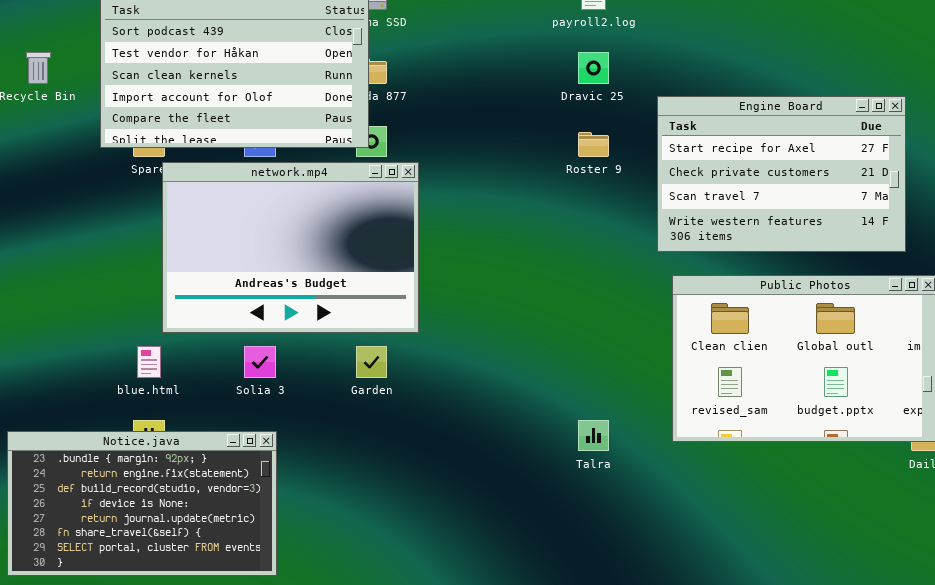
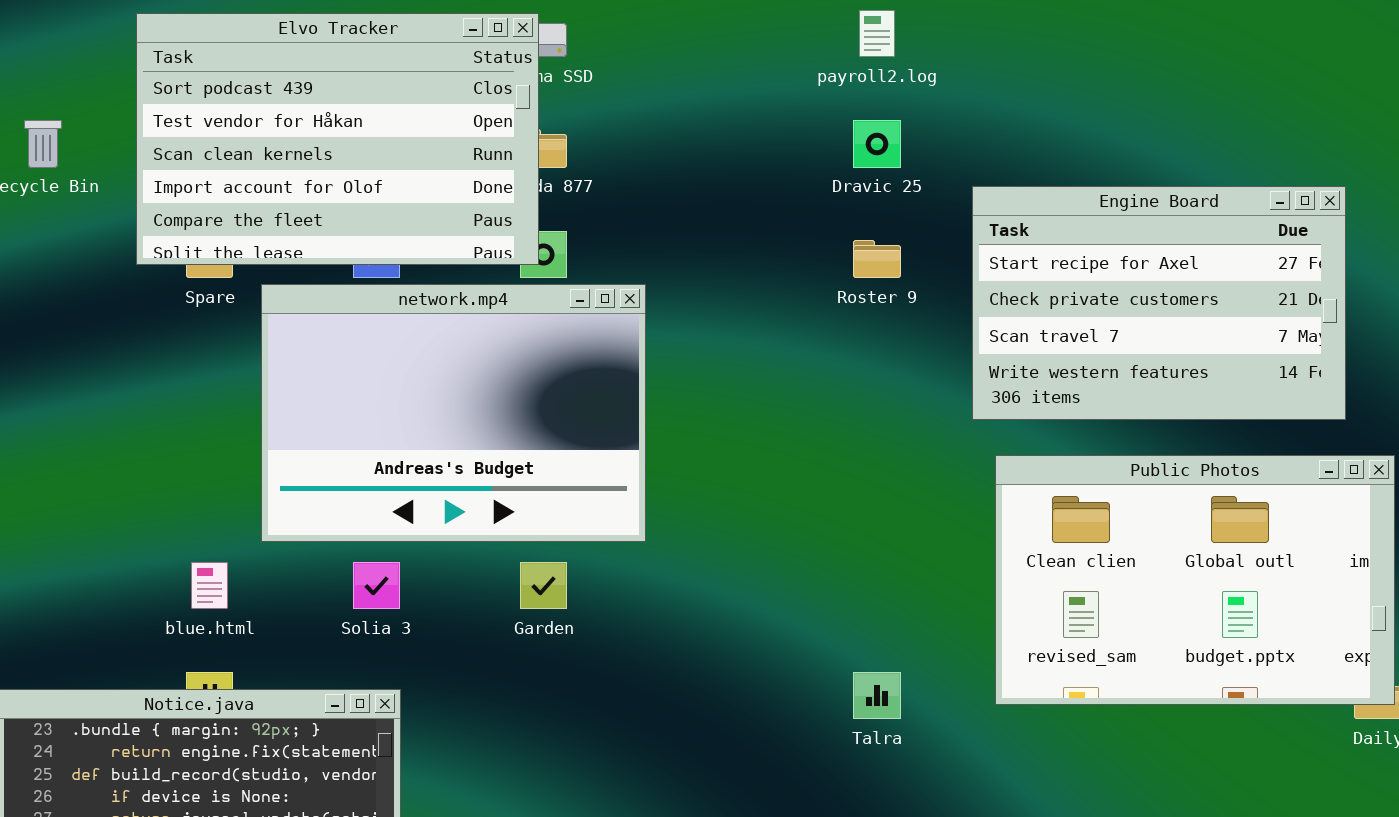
network.mp4: [162,162,419,333] -> [261,284,646,542], moved

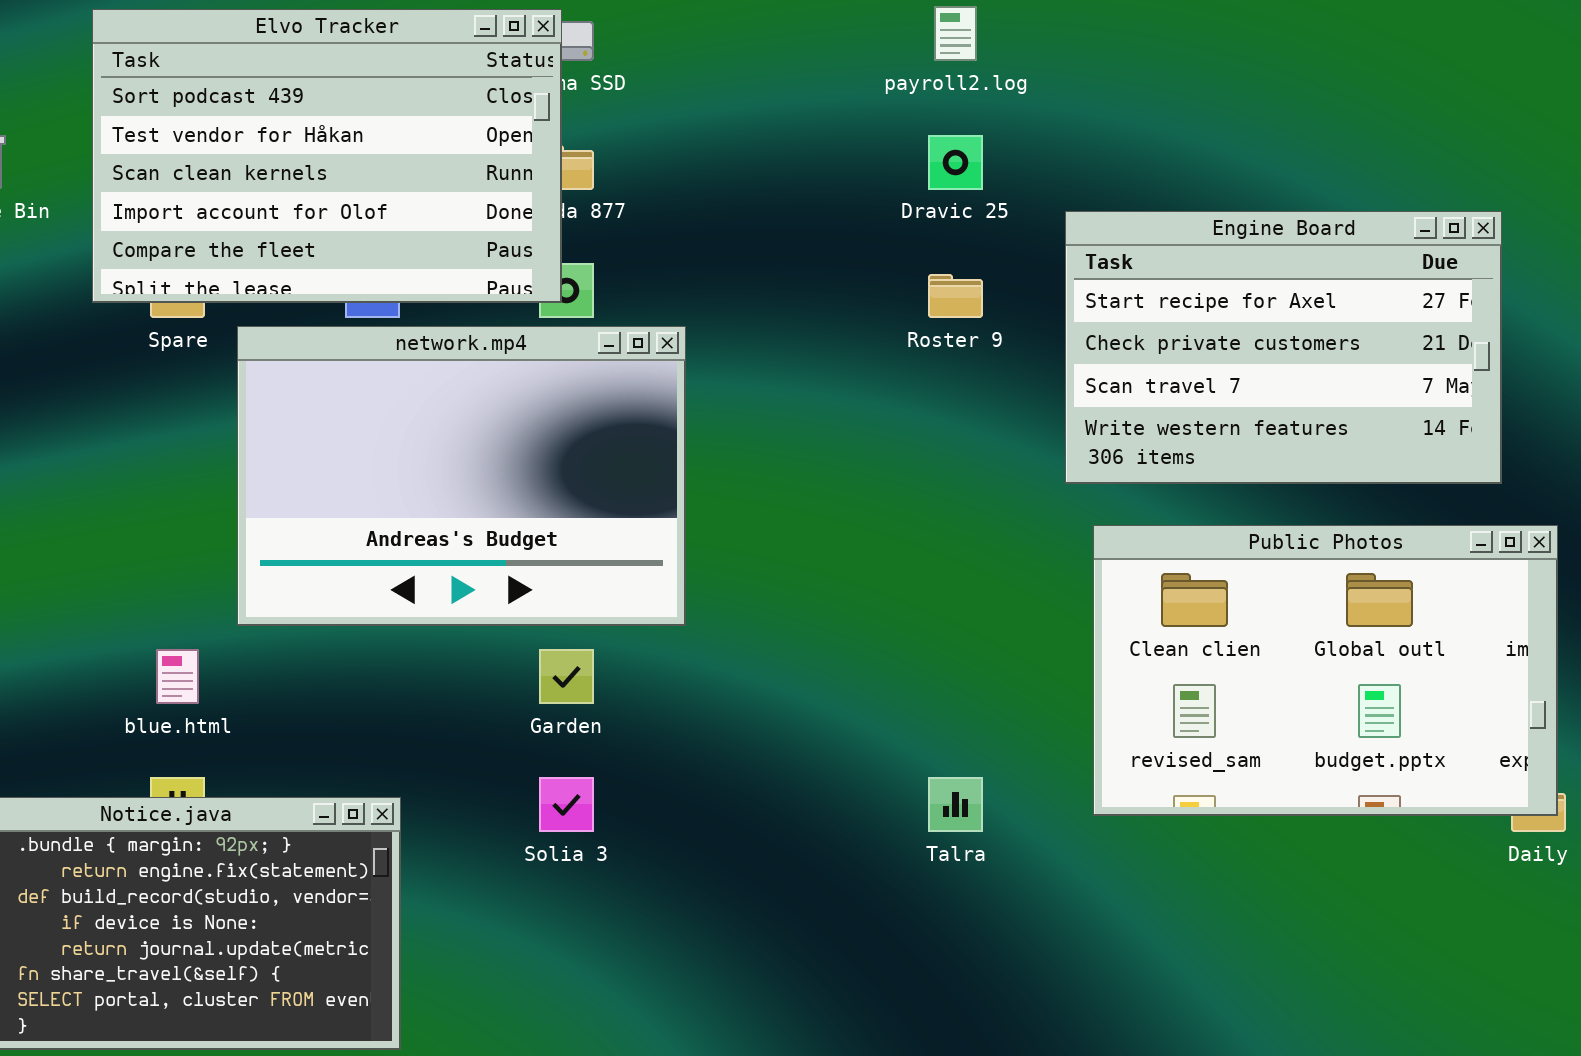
Solia 3: [353,562,400,609] -> [539,777,594,832], moved

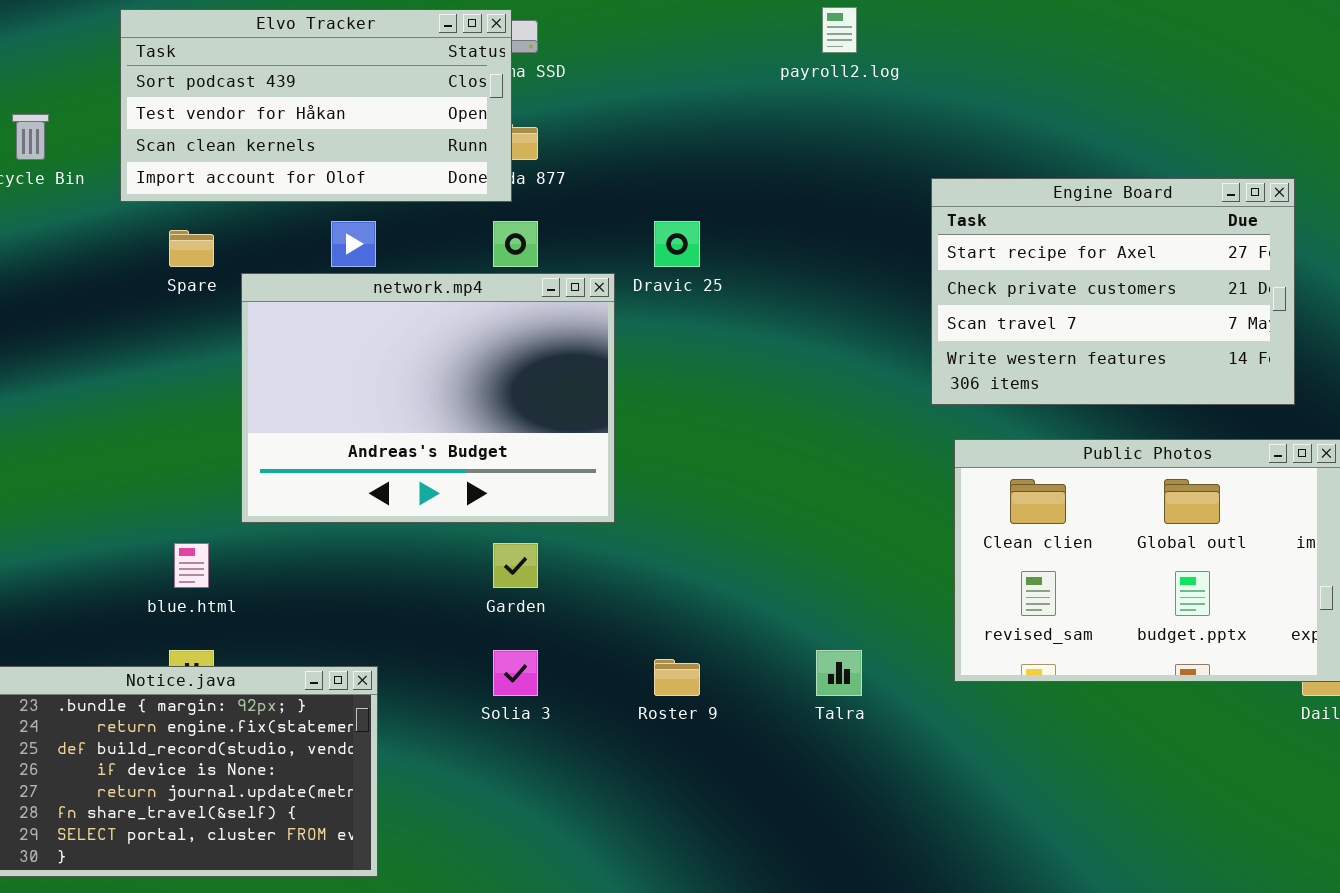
Elvo Tracker: [92,9,562,303] -> [120,9,512,202], resized
Dravic 25: [928,135,983,190] -> [654,221,700,267], moved
Roster 9: [928,274,983,318] -> [654,659,700,696], moved

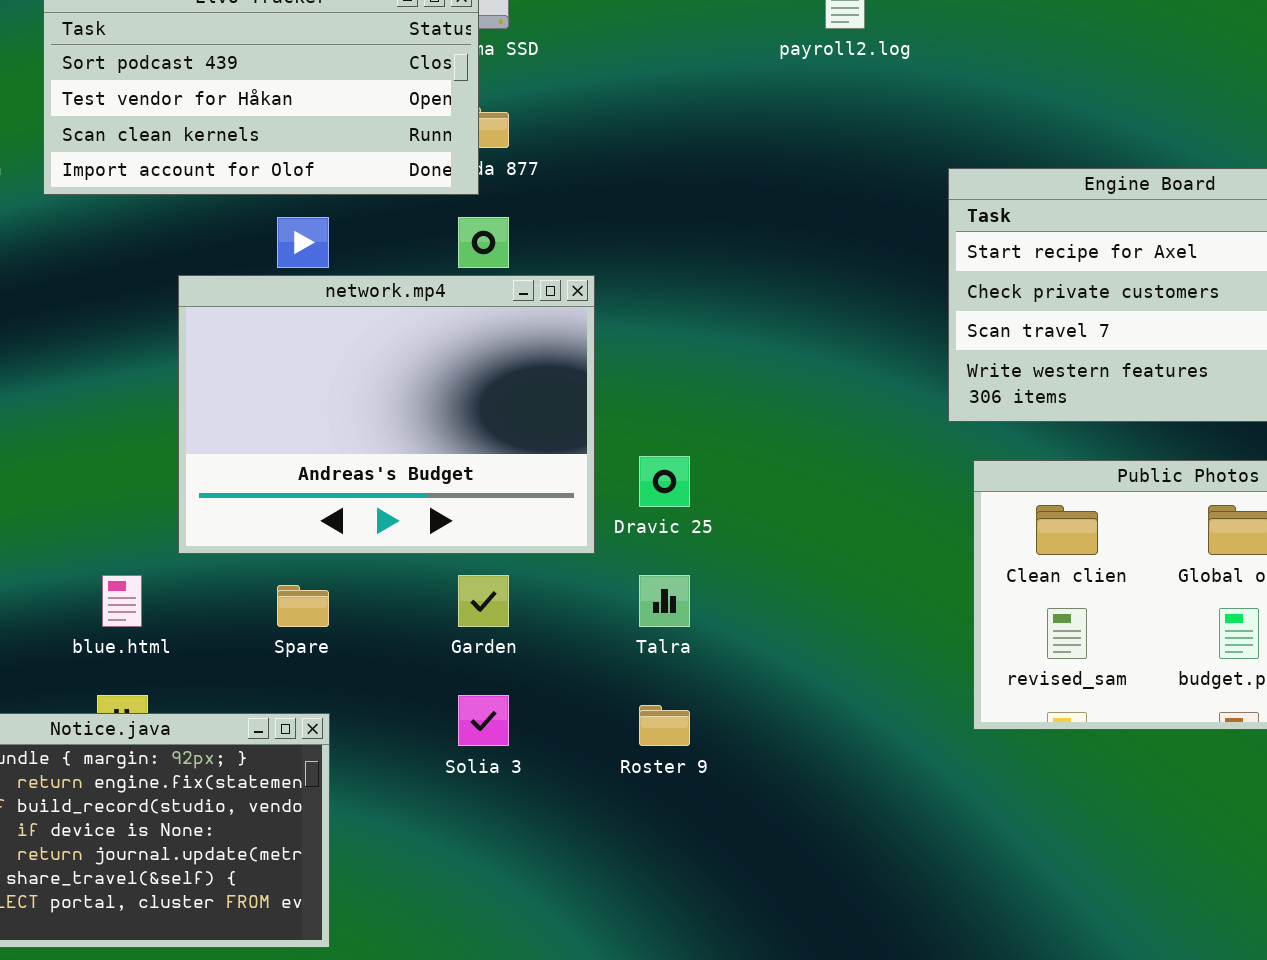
Dravic 25: [654,221,700,267] -> [639,456,690,507], moved
Spare: [169,230,214,267] -> [277,585,329,627], moved
Talra: [816,650,862,696] -> [639,575,690,627], moved

